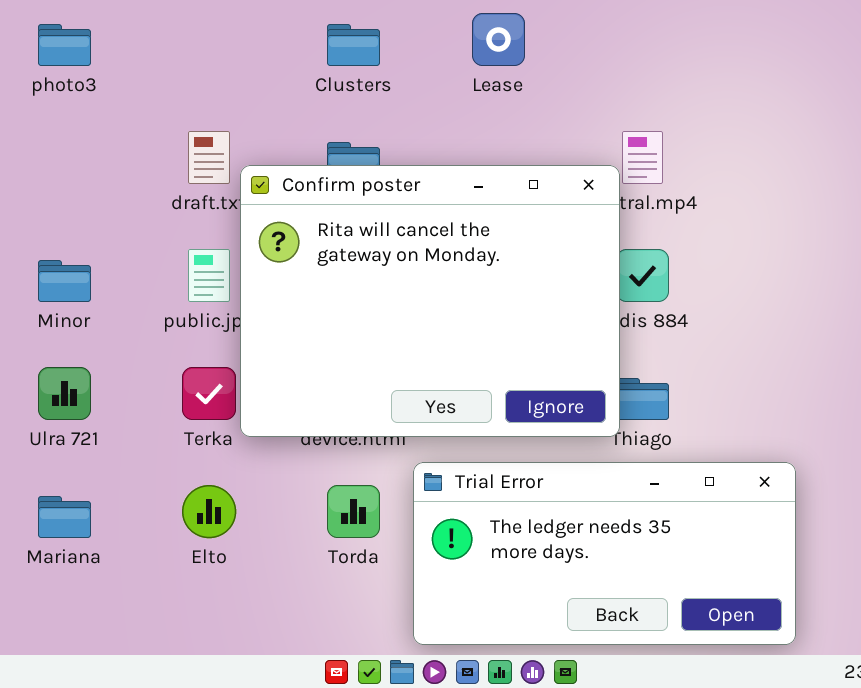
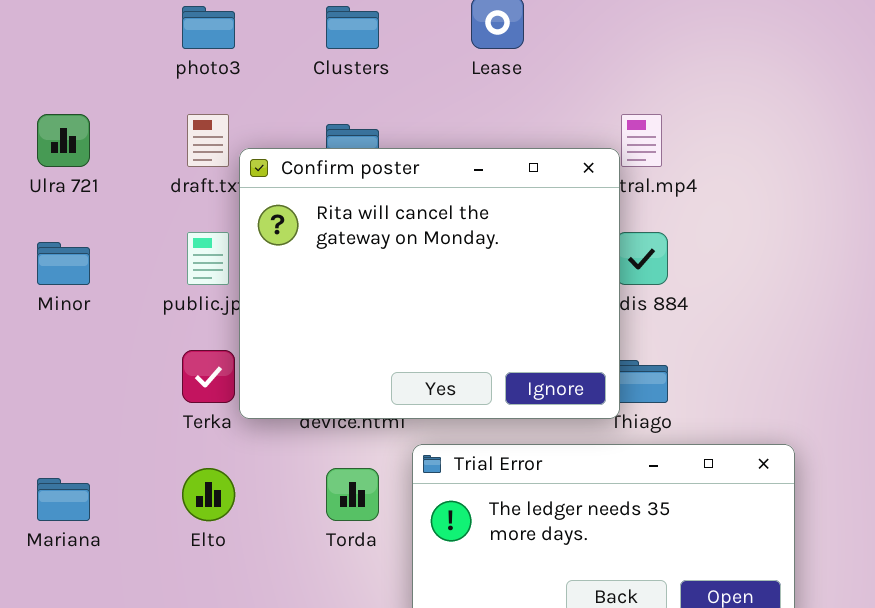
photo3: [38,24,91,66] -> [182,6,235,49], moved
Ulra 721: [38,367,91,420] -> [37,114,90,167], moved

